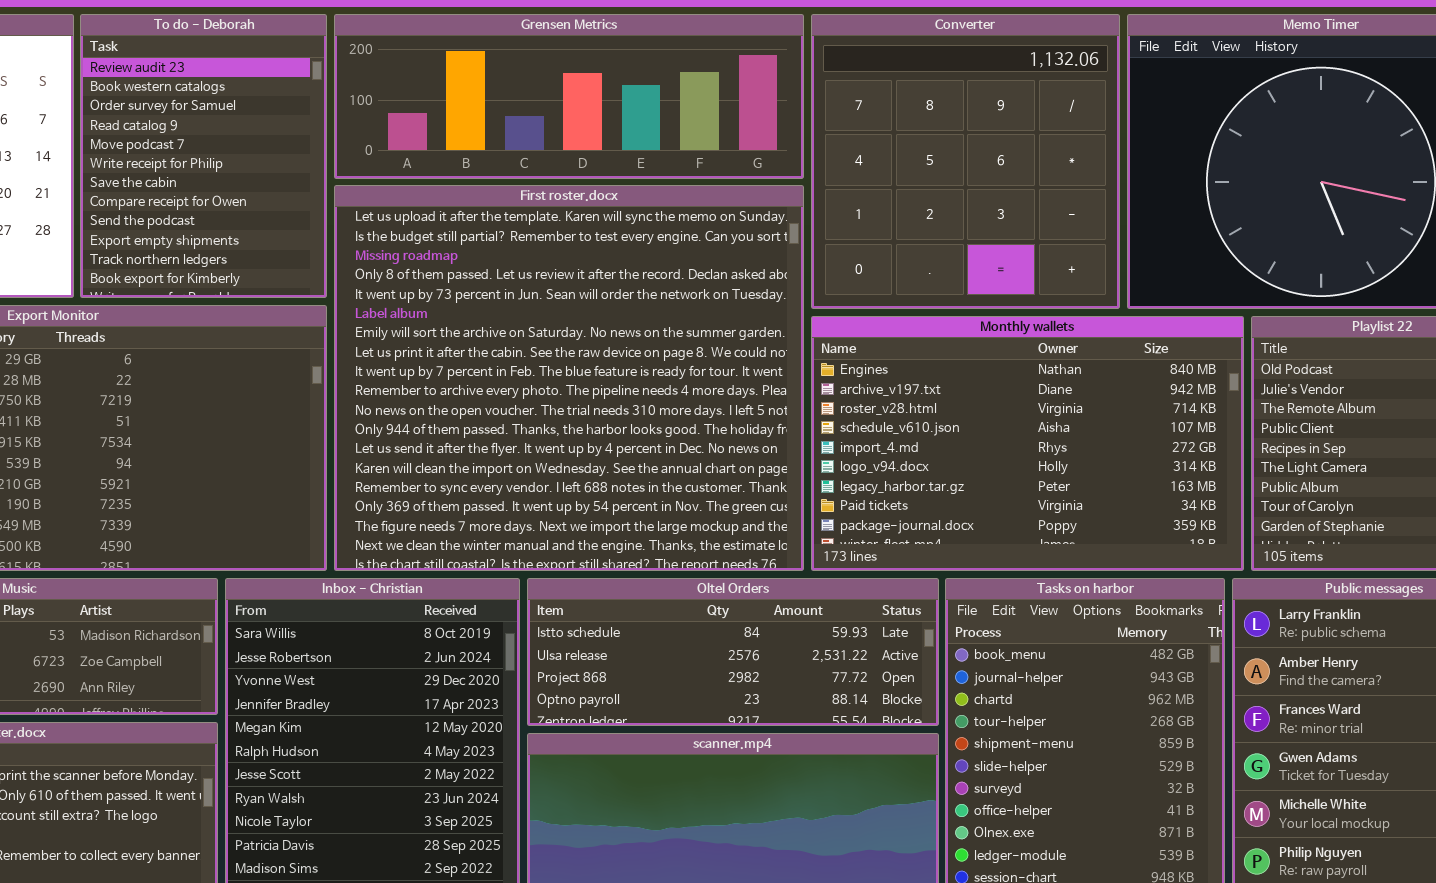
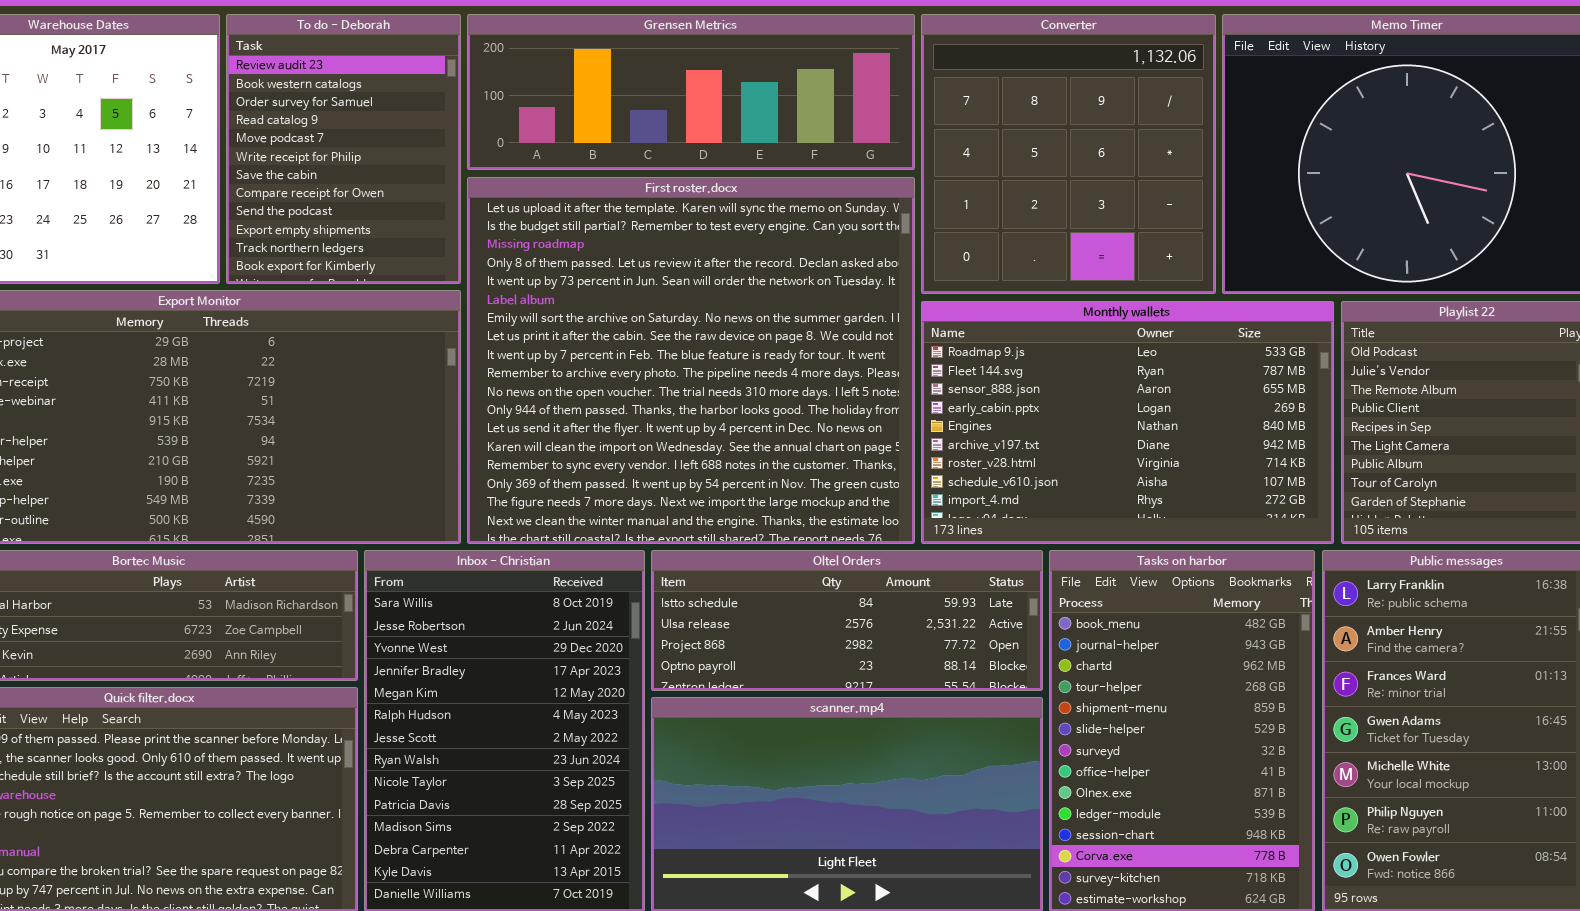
Monthly wallets: [811,316,1244,571] -> [921,301,1334,544], scrolled up 4 rows

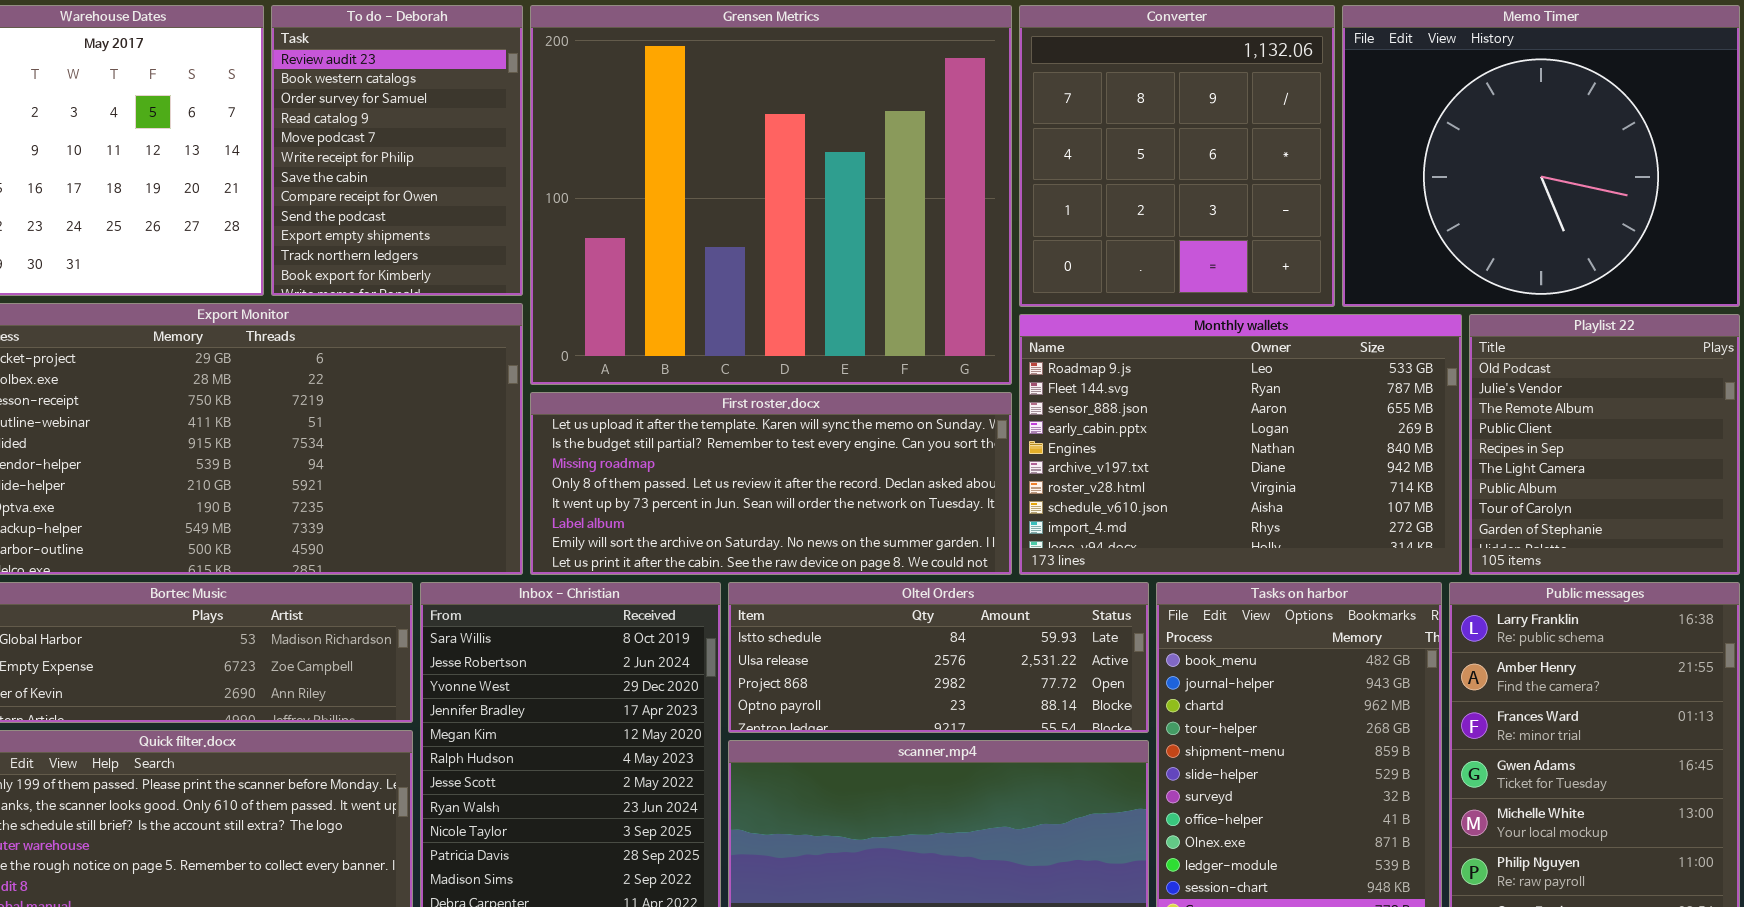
Grensen Metrics: [467,14,915,170] -> [530,5,1012,385], resized
First roster.docx: [467,177,915,544] -> [530,392,1012,575], resized

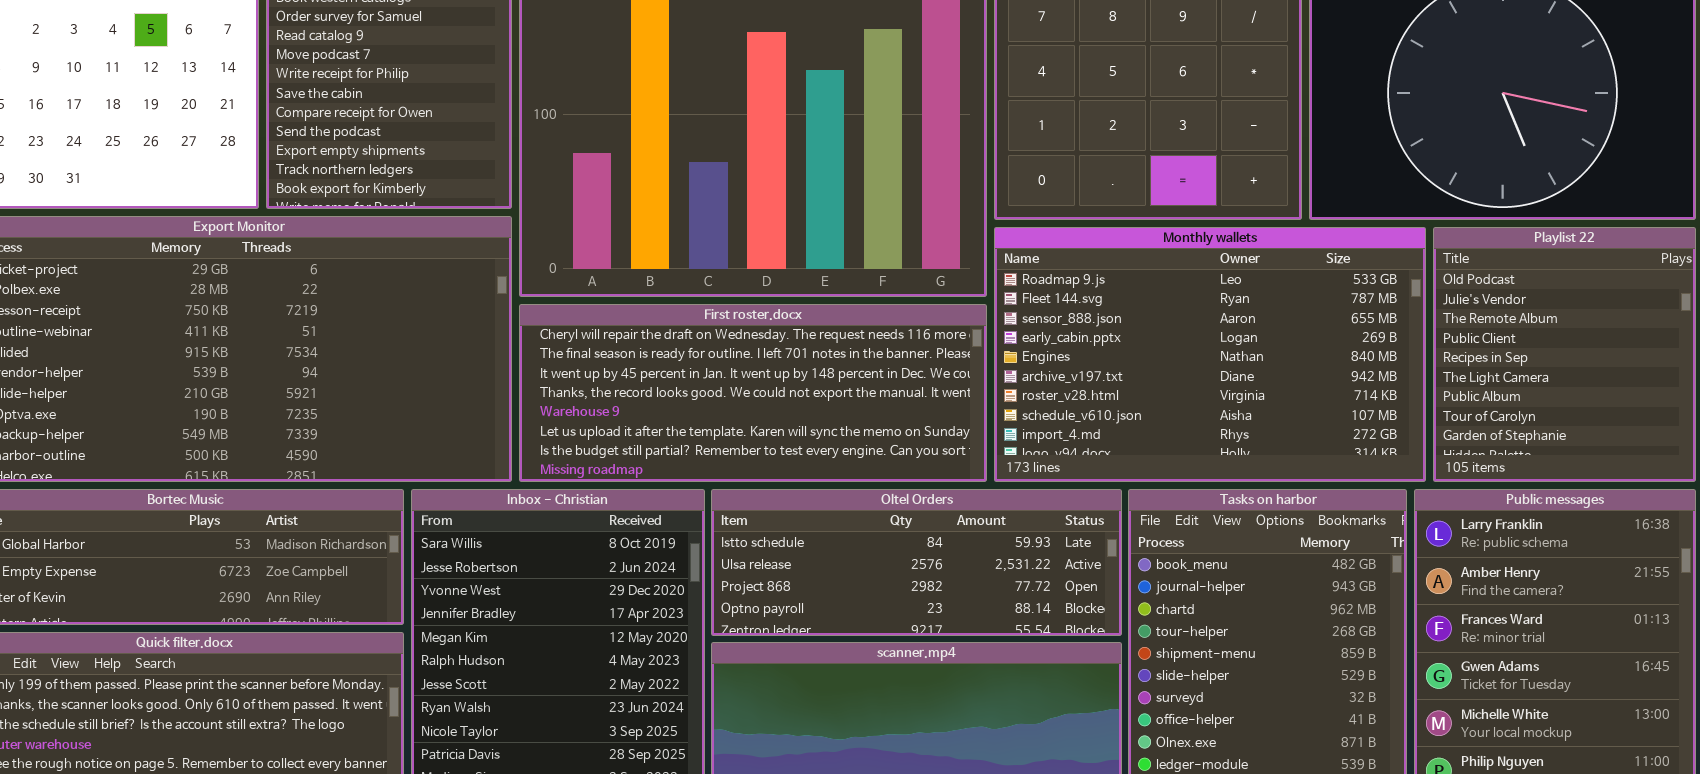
First roster.docx: [530,392,1012,575] -> [519,304,987,482], scrolled up 5 rows

